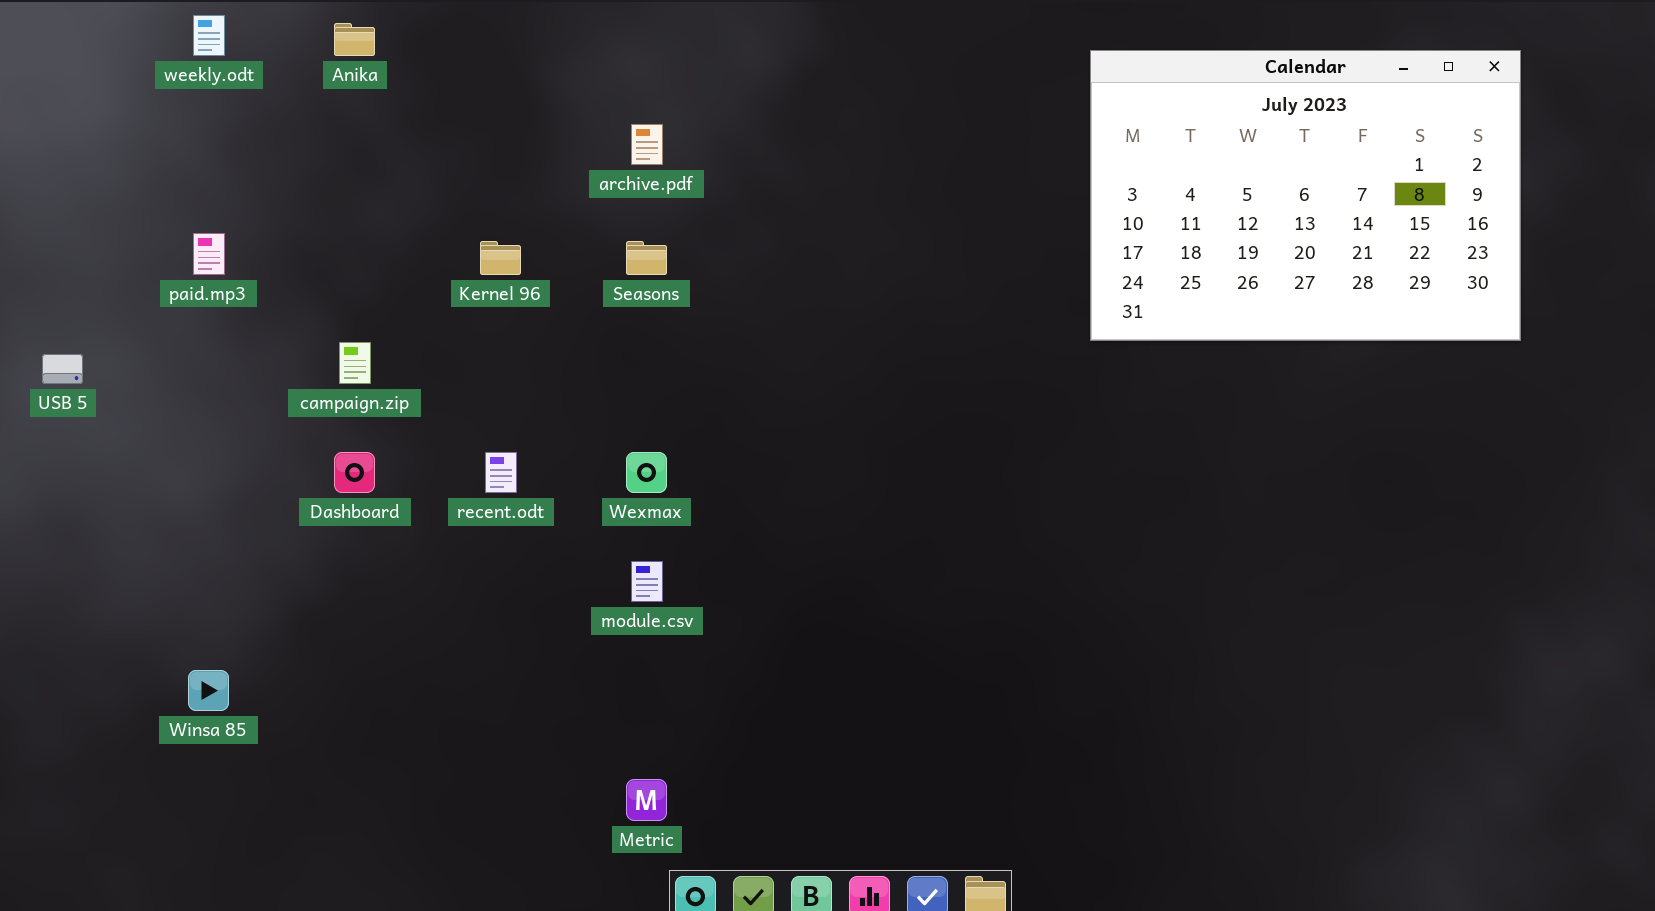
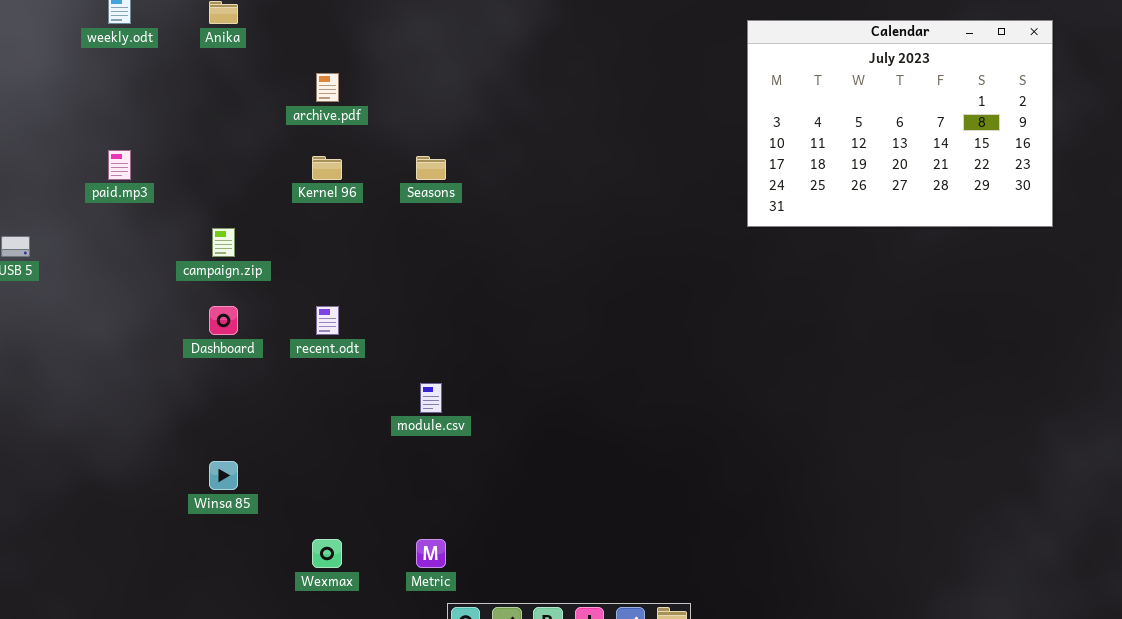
archive.pdf: [631,124,663,165] -> [316,73,339,102], moved
Wexmax: [626,452,667,493] -> [312,539,342,568], moved
Winsa 85: [188,670,229,711] -> [209,461,238,490], moved

